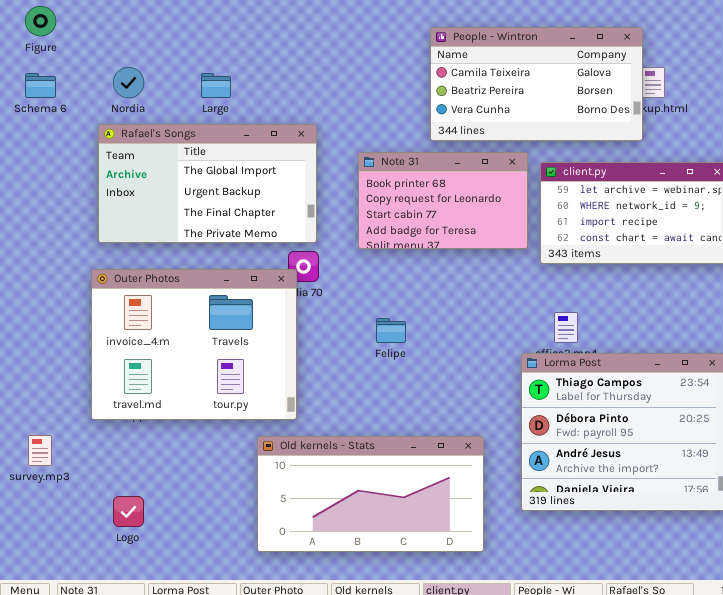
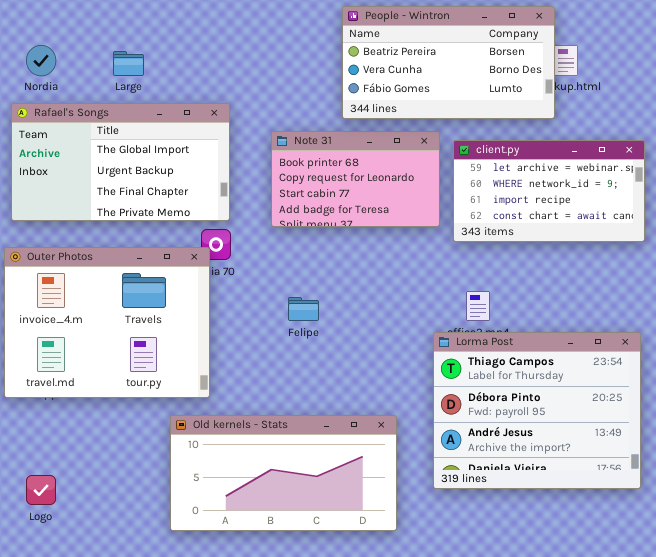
People - Wintron: [430,27,643,141] -> [342,6,555,119], scrolled down 1 row

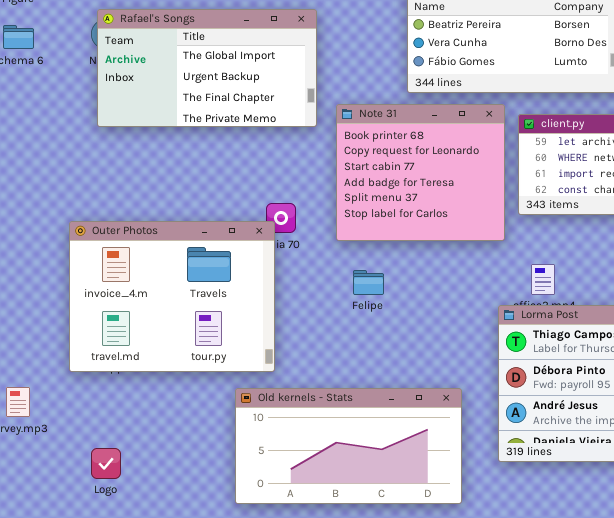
Rafael's Songs: [11,103,230,221] -> [97,9,317,127], moved
Note 31: [271,131,440,227] -> [336,104,505,241], resized

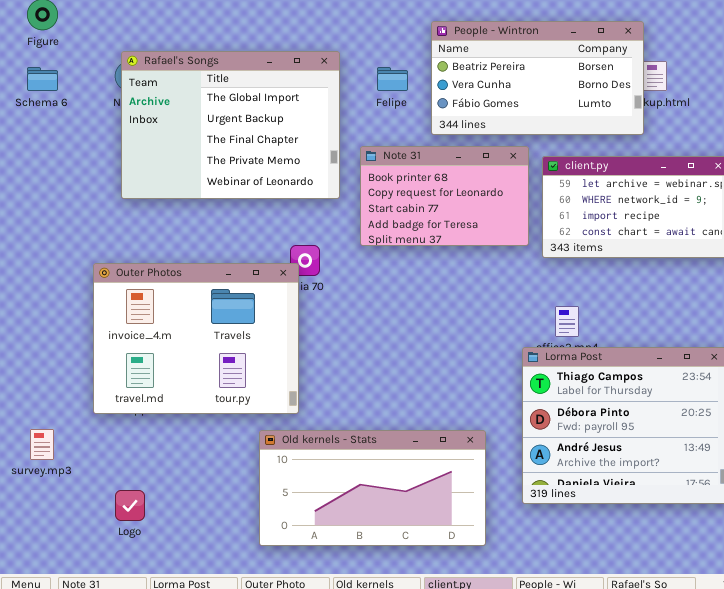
Rafael's Songs: [97,9,317,127] -> [121,51,340,199], resized
Note 31: [336,104,505,241] -> [360,146,529,246], resized
Felipe: [353,270,384,295] -> [377,67,408,91], moved

